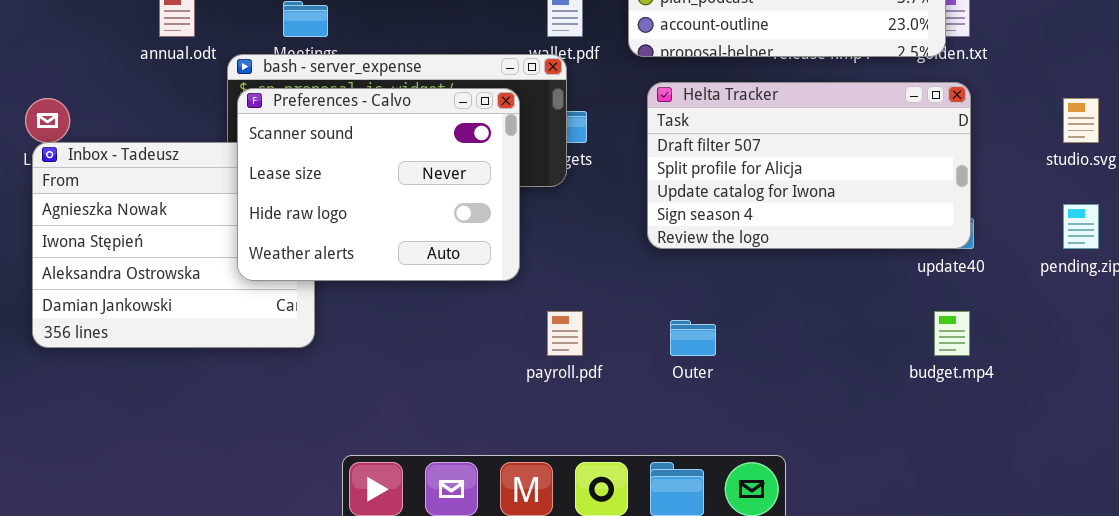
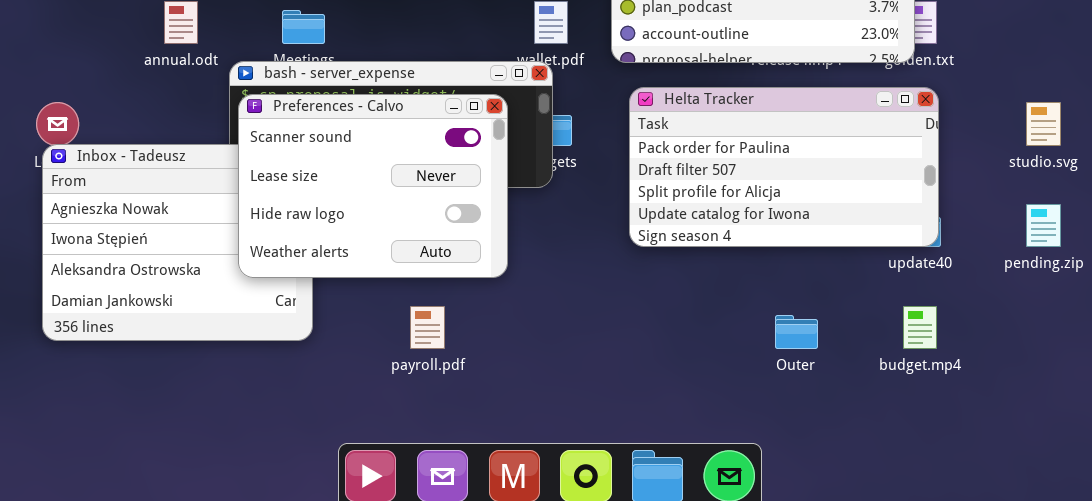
Helta Tracker: [647,82,971,249] -> [629,87,939,247], scrolled up 1 row
payroll.pdf: [547,311,583,356] -> [410,306,445,349], moved
Outer: [670,320,716,356] -> [775,315,818,349], moved

